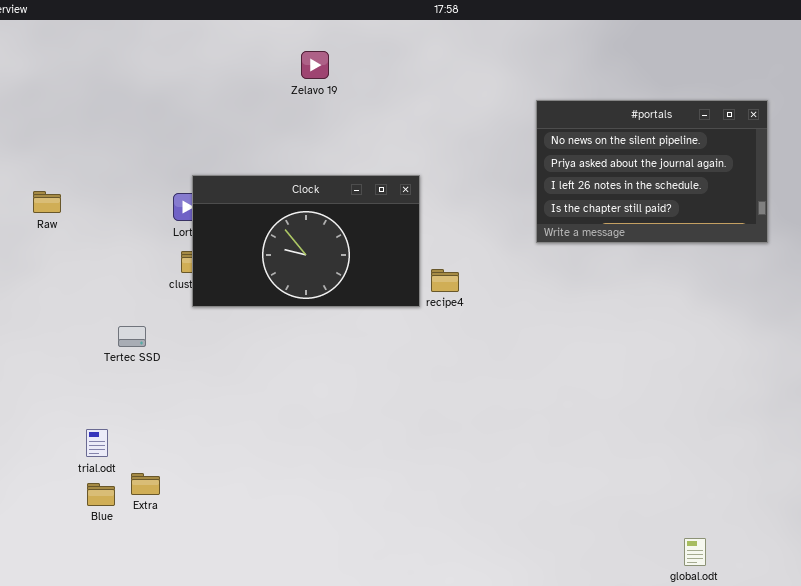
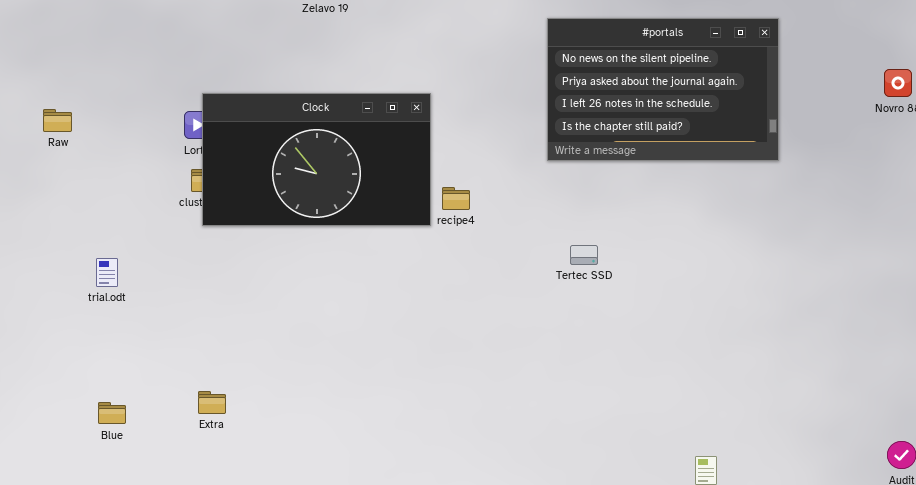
Tertec SSD: [118,326,146,347] -> [570,245,598,265], moved
trial.odt: [86,429,108,457] -> [96,258,118,287], moved
Extra: [131,473,160,495] -> [198,391,226,414], moved

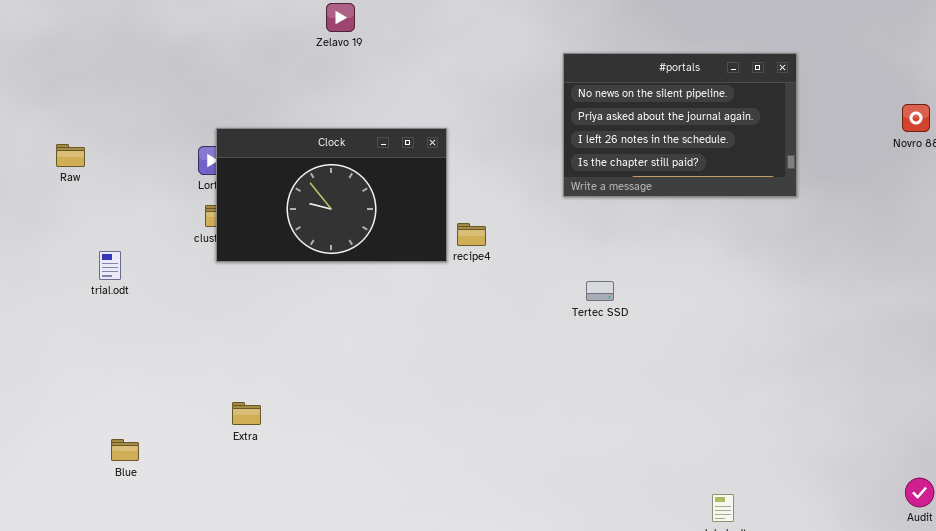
trial.odt: [96,258,118,287] -> [99,251,121,280], moved
Extra: [198,391,226,414] -> [232,402,261,425], moved

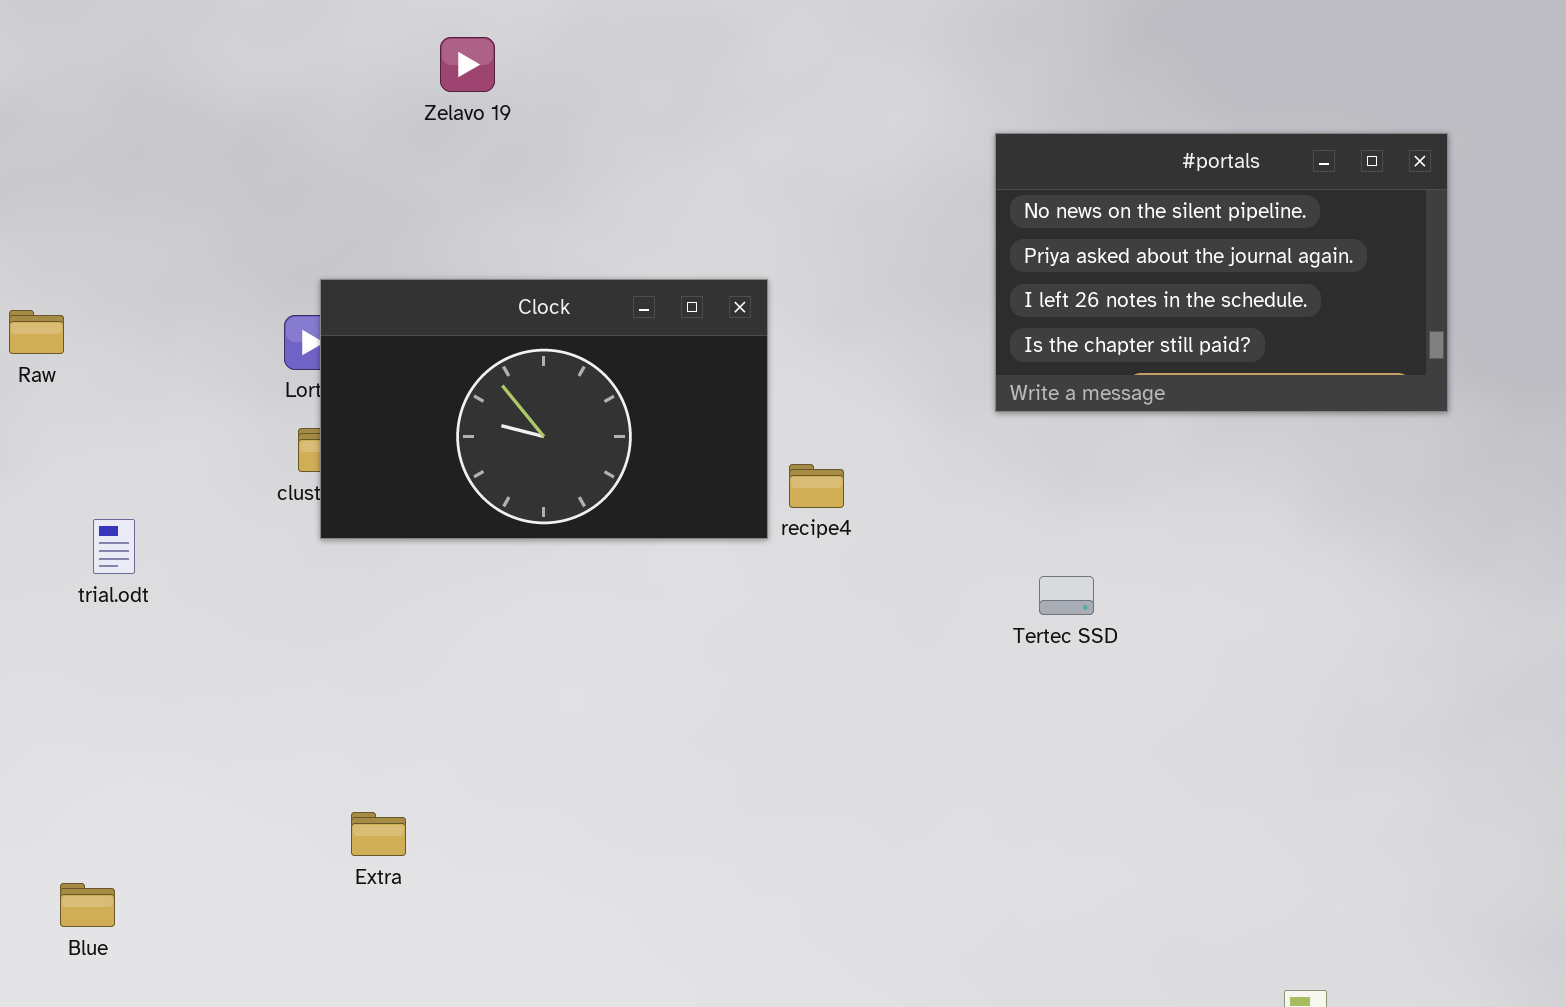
Zelavo 19: [326,3,355,32] -> [440,37,495,92], moved
Blue: [111,439,139,461] -> [60,883,115,927], moved

